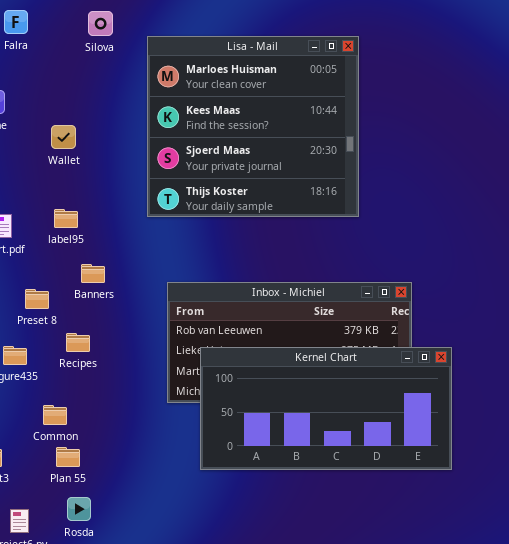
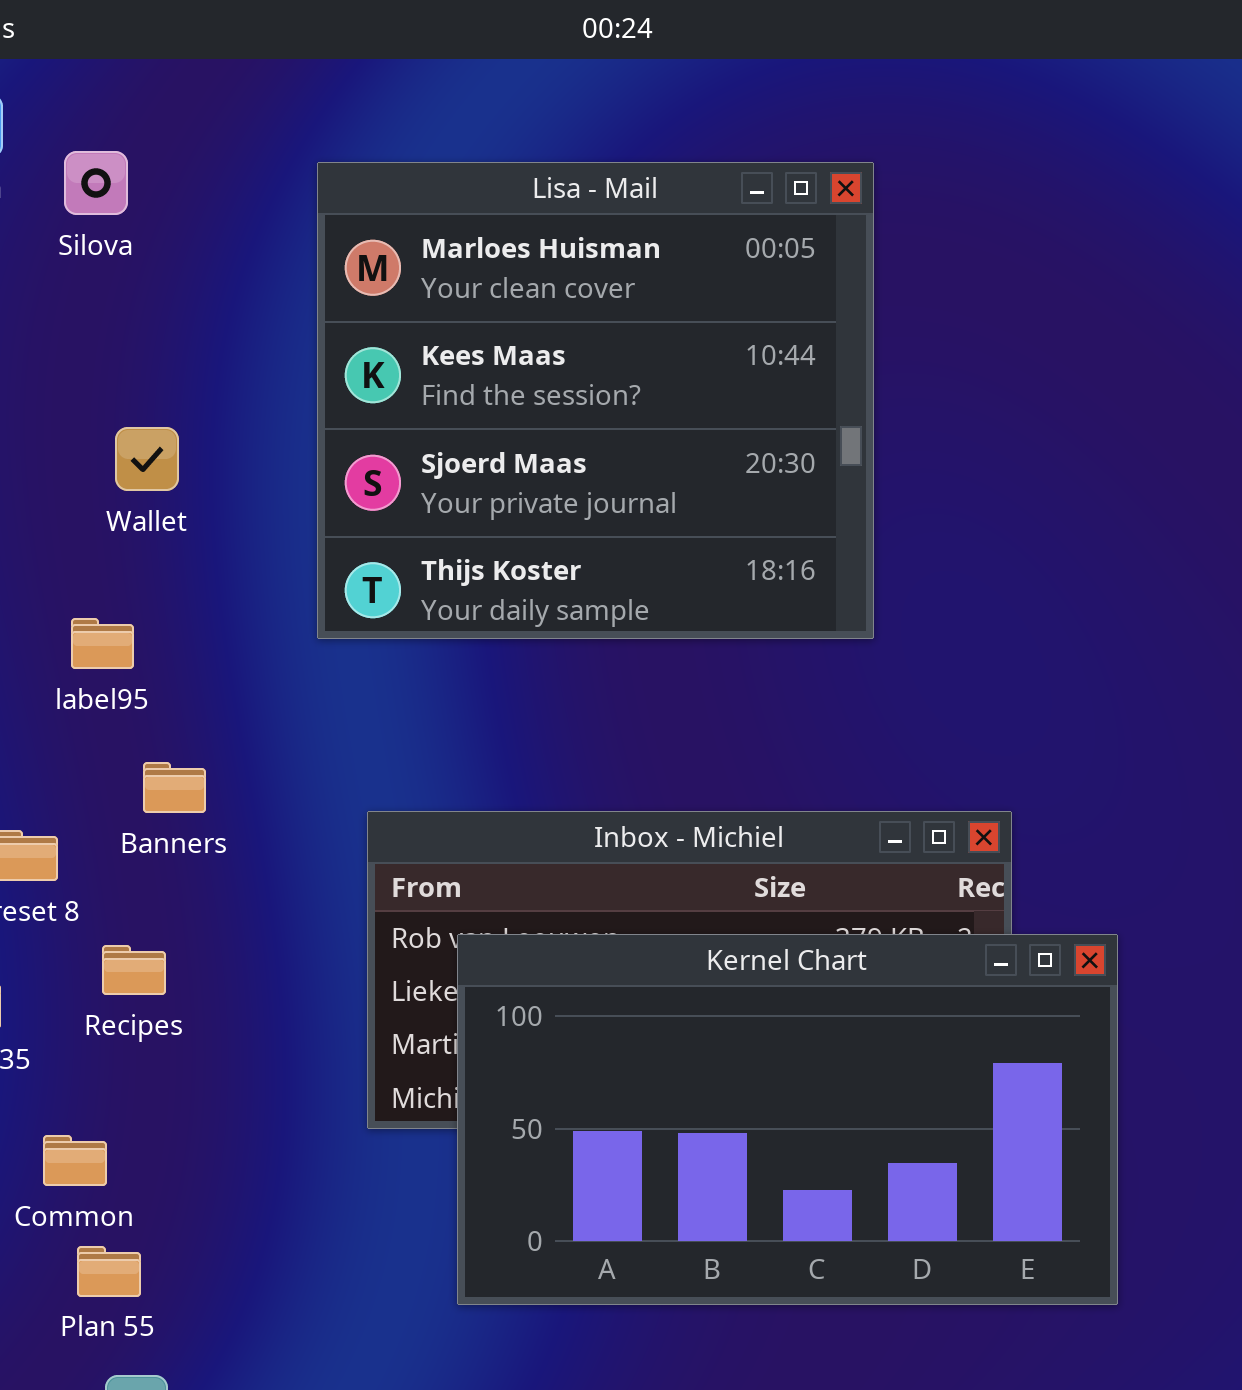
Silova: [88,11,113,36] -> [64,151,128,215], moved
Wallet: [51,125,76,149] -> [115,427,179,491], moved
Kernel Chart: [200,347,452,470] -> [457,934,1118,1305], resized

